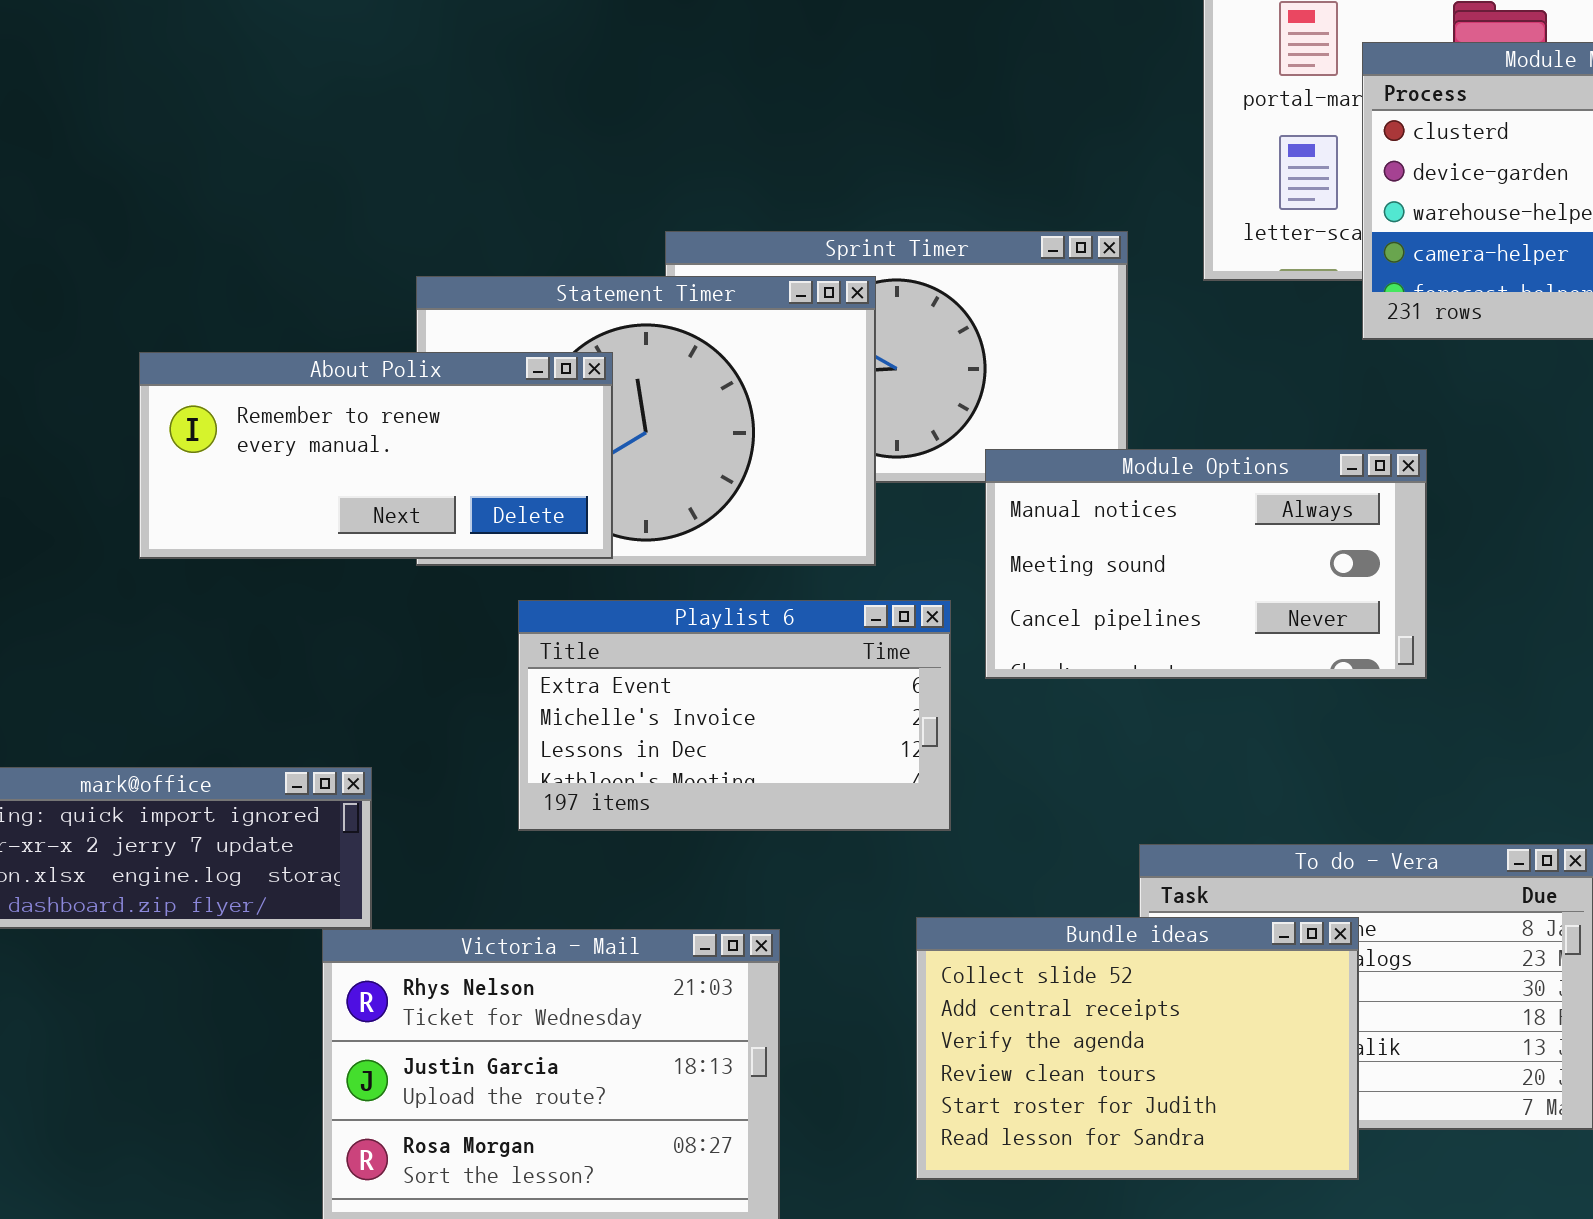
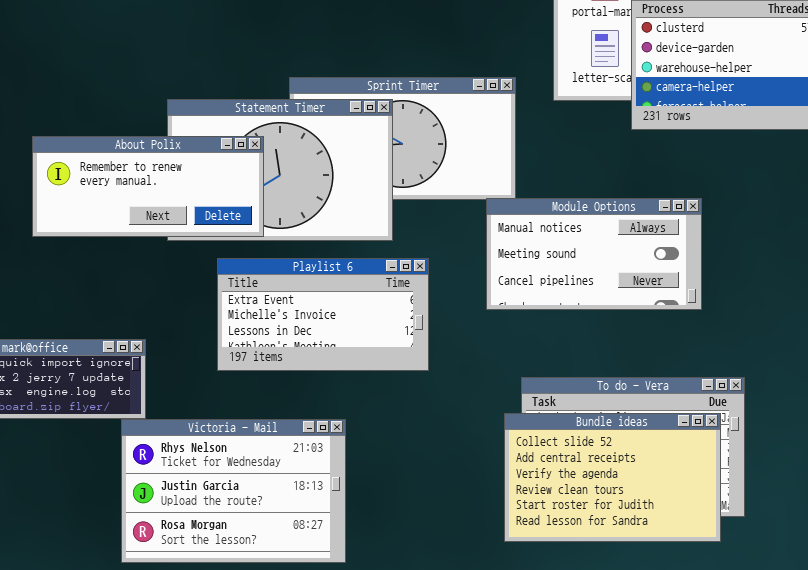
Module Options: [985,449,1427,679] -> [486,198,702,310], moved
Bundle ideas: [916,917,1359,1180] -> [504,413,721,542], moved

